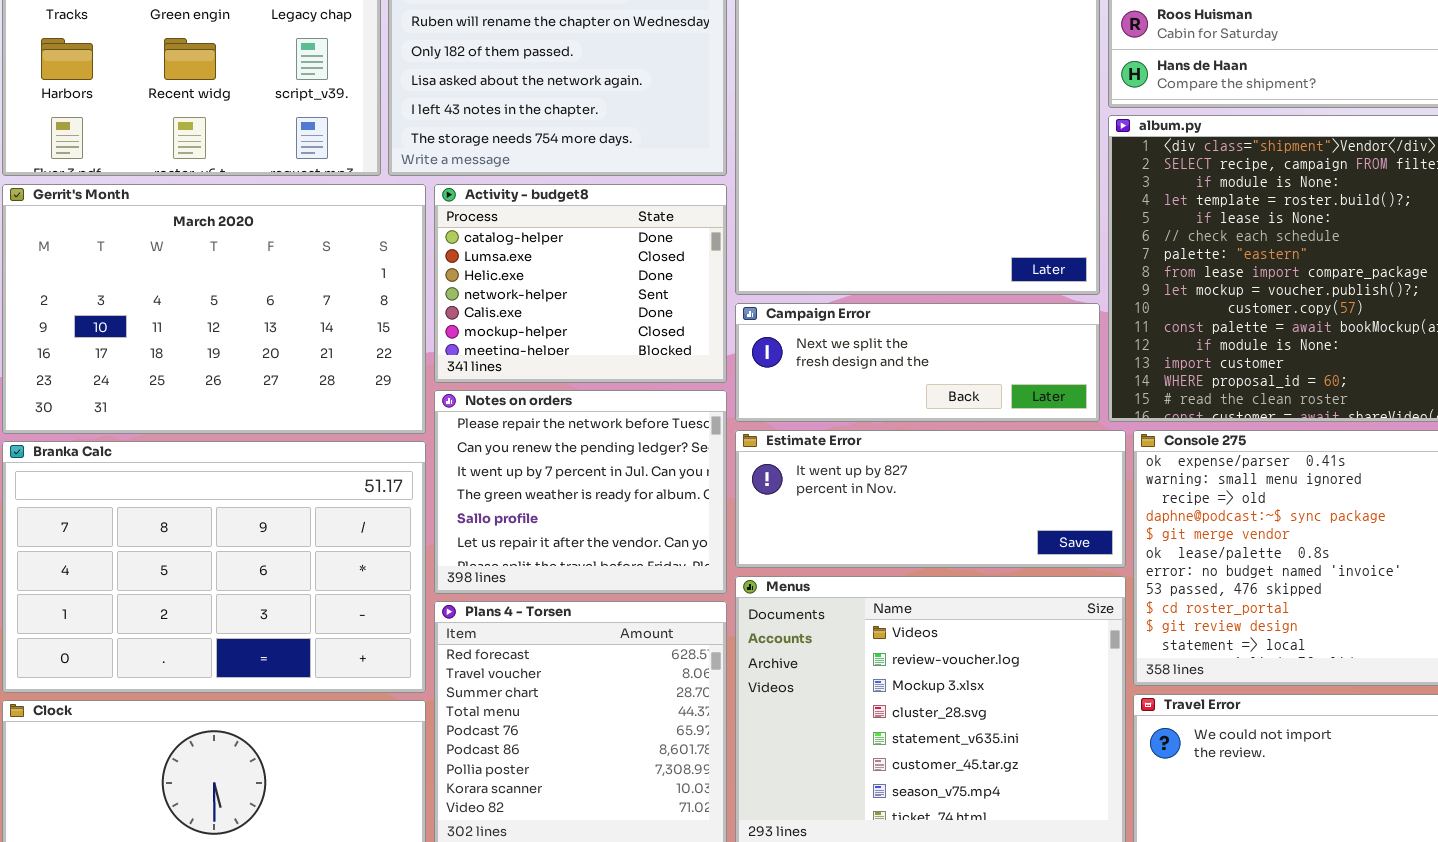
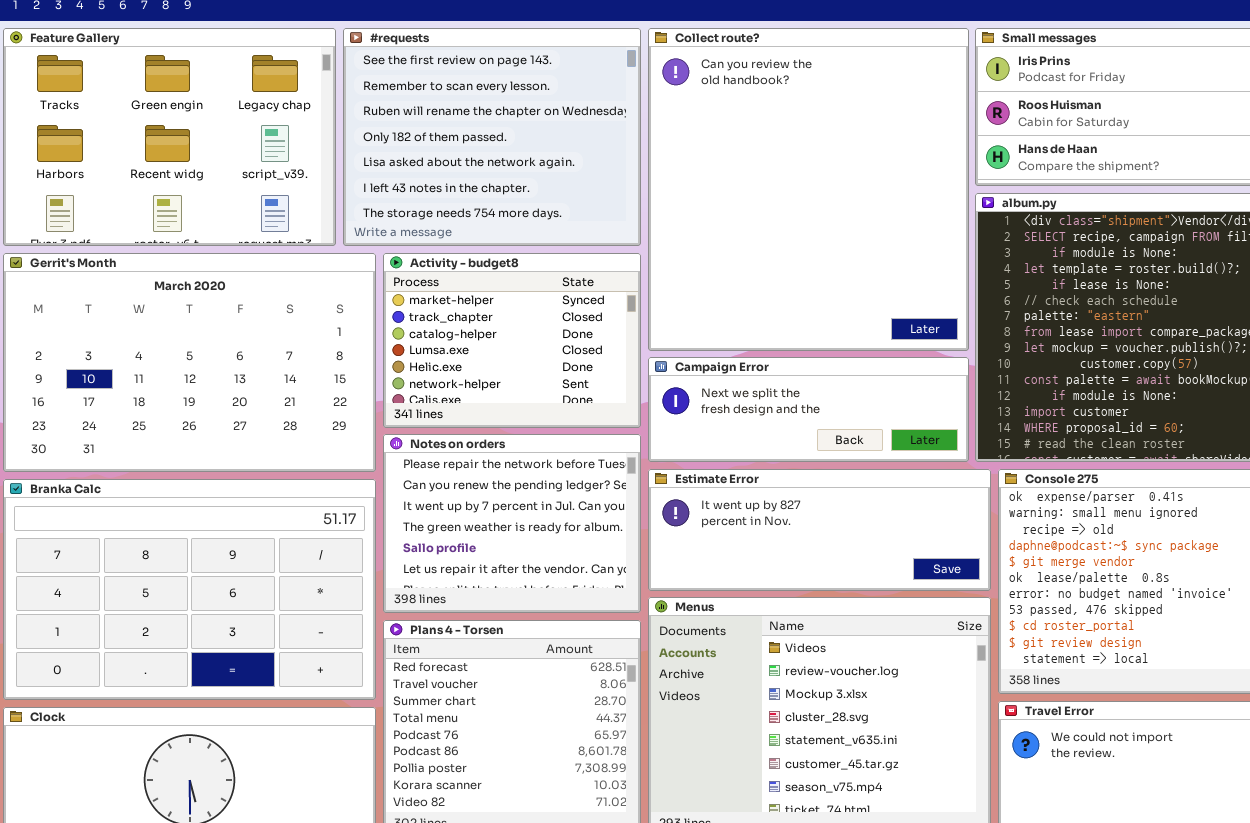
Activity - budget8: [434,184,727,383] -> [383,253,641,428], scrolled up 2 rows

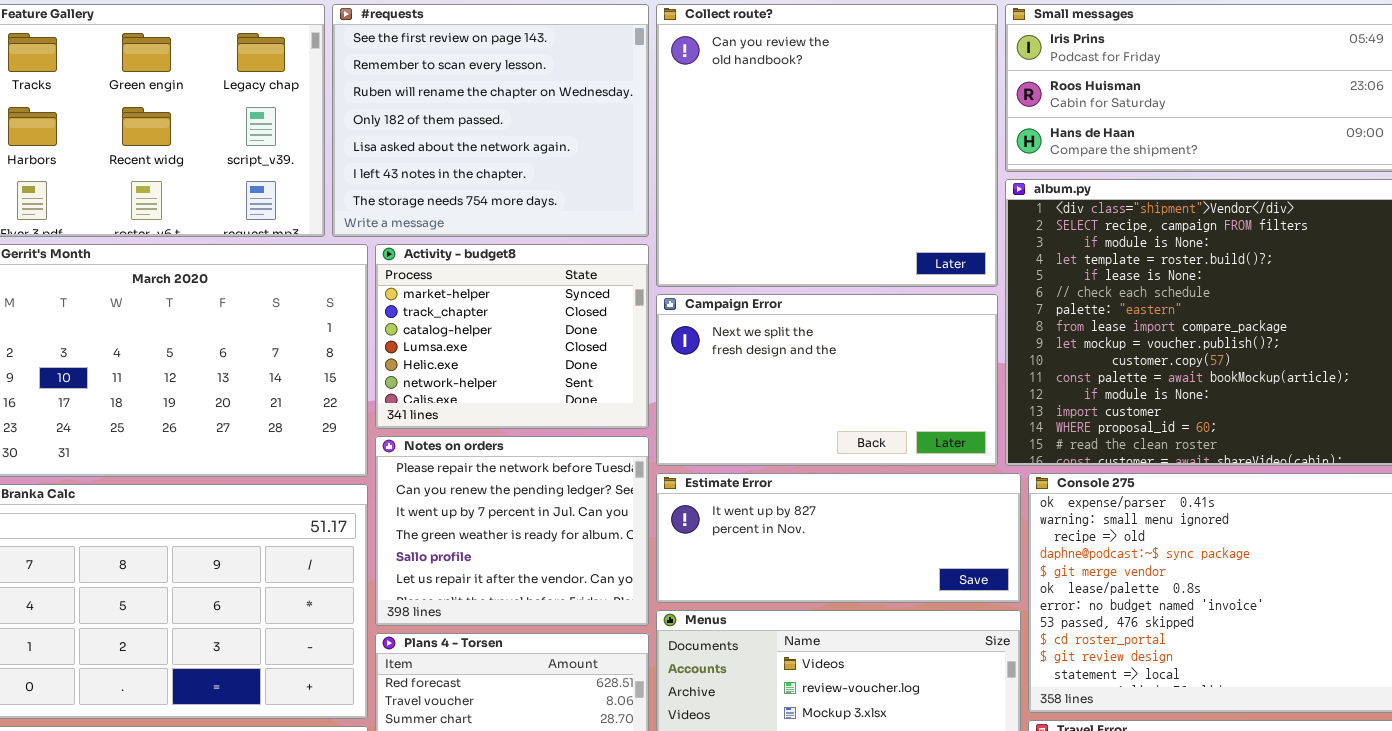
Collect route?: [648,28,969,351] -> [656,4,998,287], resized
Campaign Error: [648,357,969,462] -> [656,294,998,466], resized

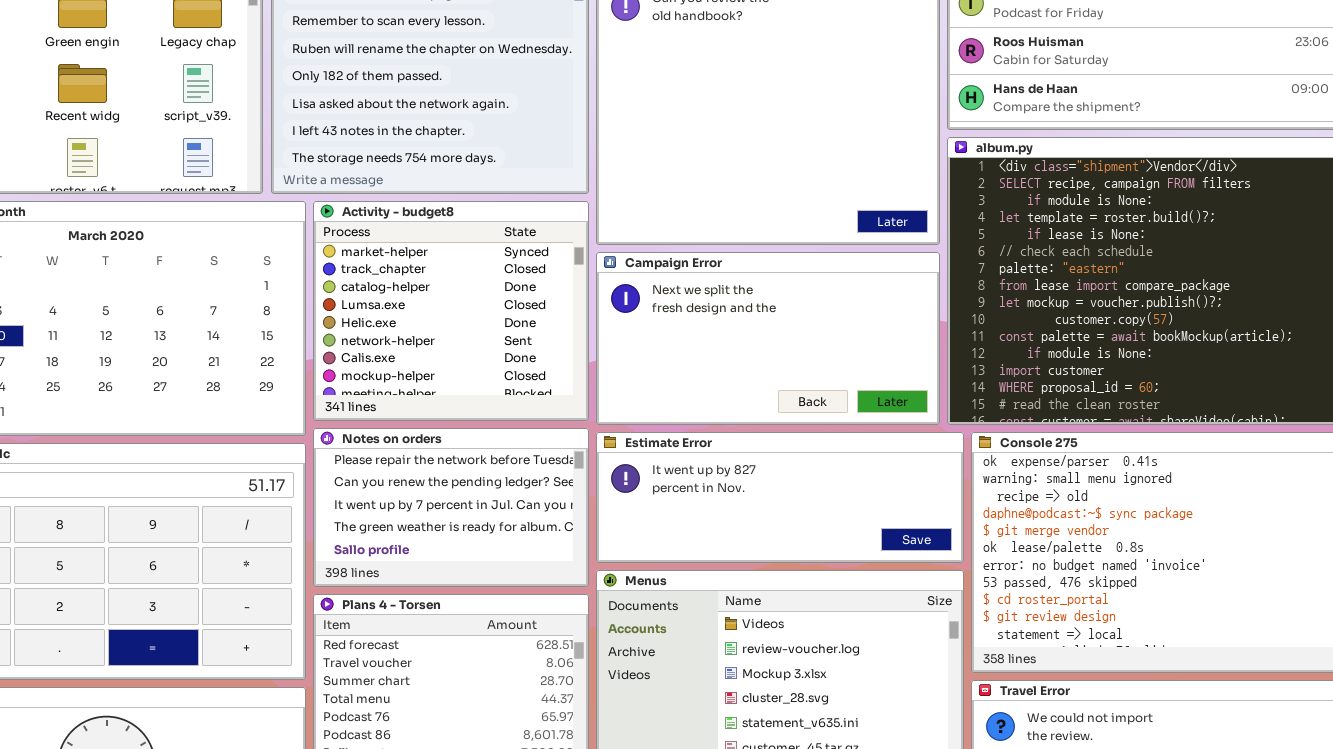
Activity - budget8: [375,244,649,429] -> [313,201,589,421], resized
Notes on orders: [375,436,649,626] -> [313,428,589,587], resized

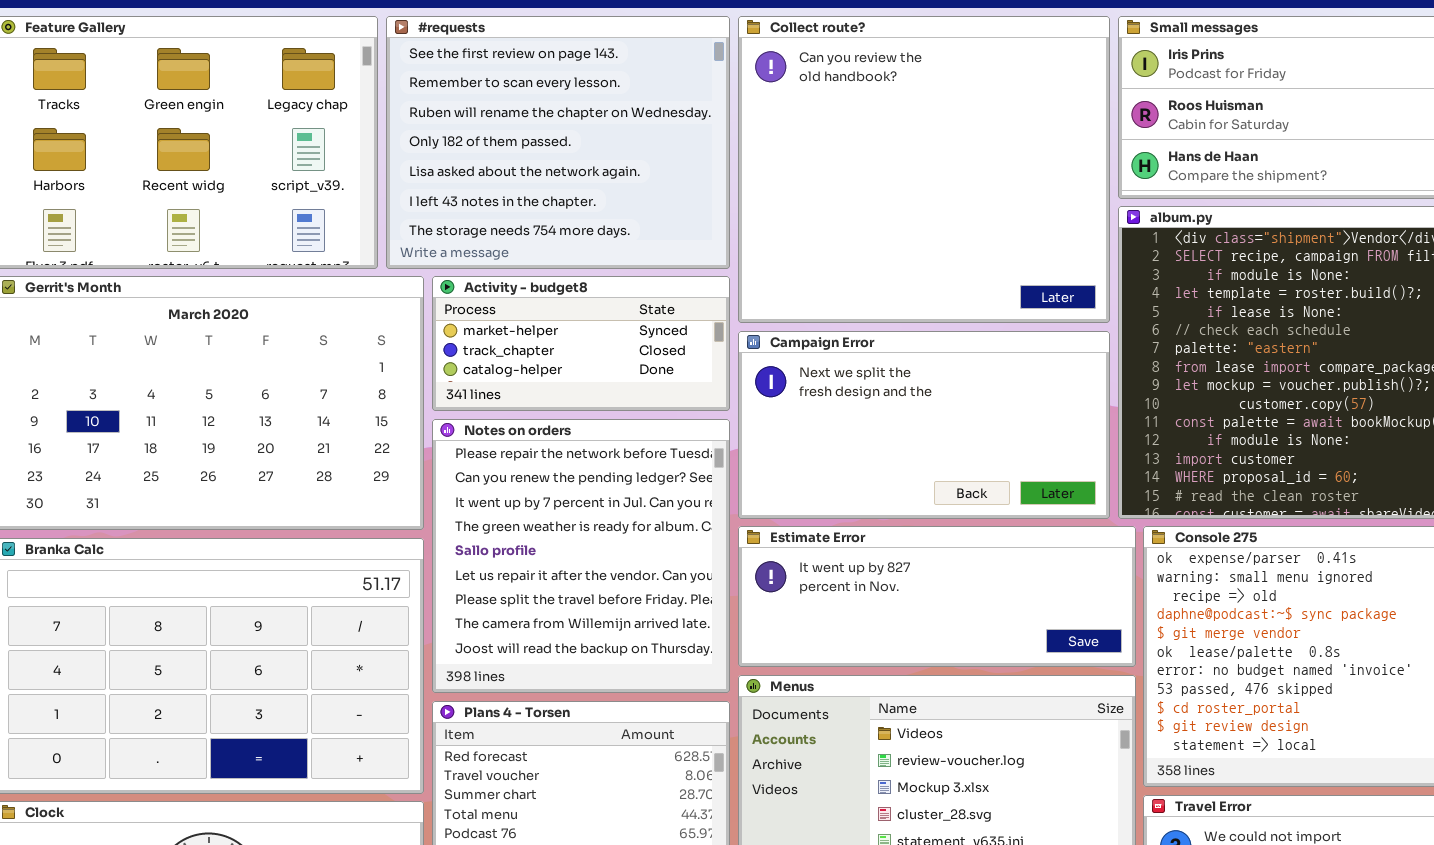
Activity - budget8: [313,201,589,421] -> [432,276,730,411], resized
Notes on orders: [313,428,589,587] -> [432,419,730,693], resized

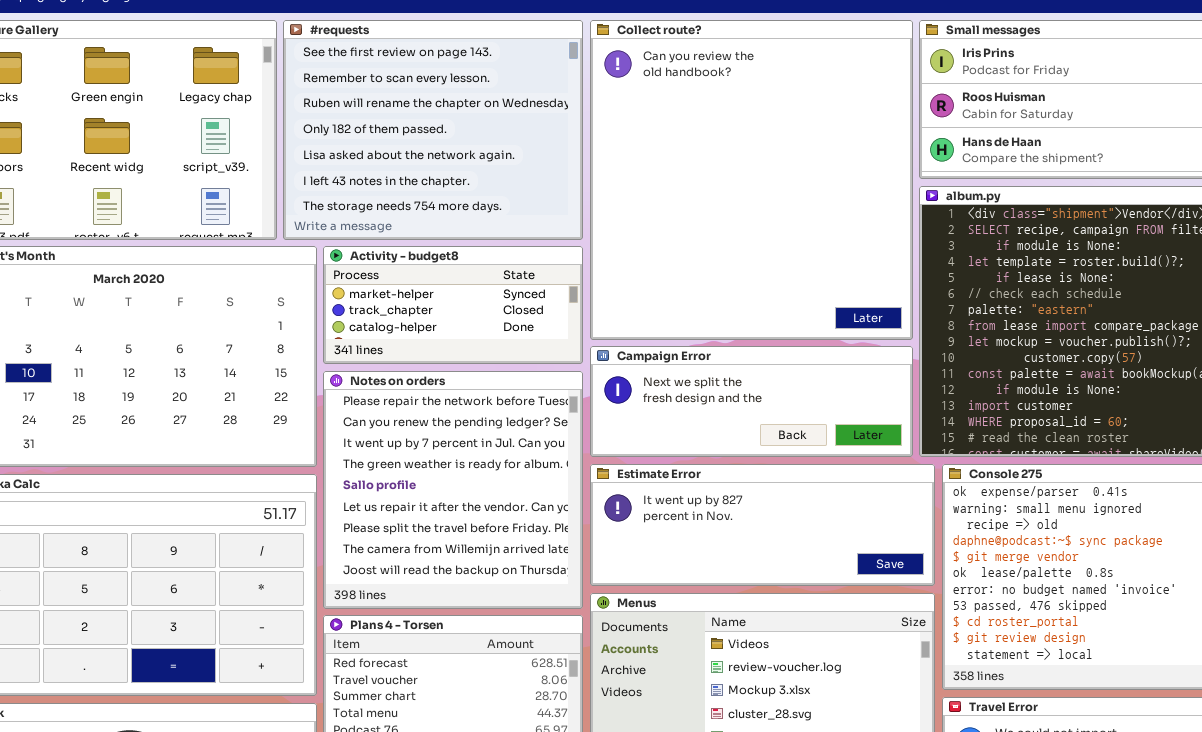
Collect route?: [738,16,1110,323] -> [590,20,913,340], resized
Campaign Error: [738,331,1110,519] -> [590,346,913,457], resized

